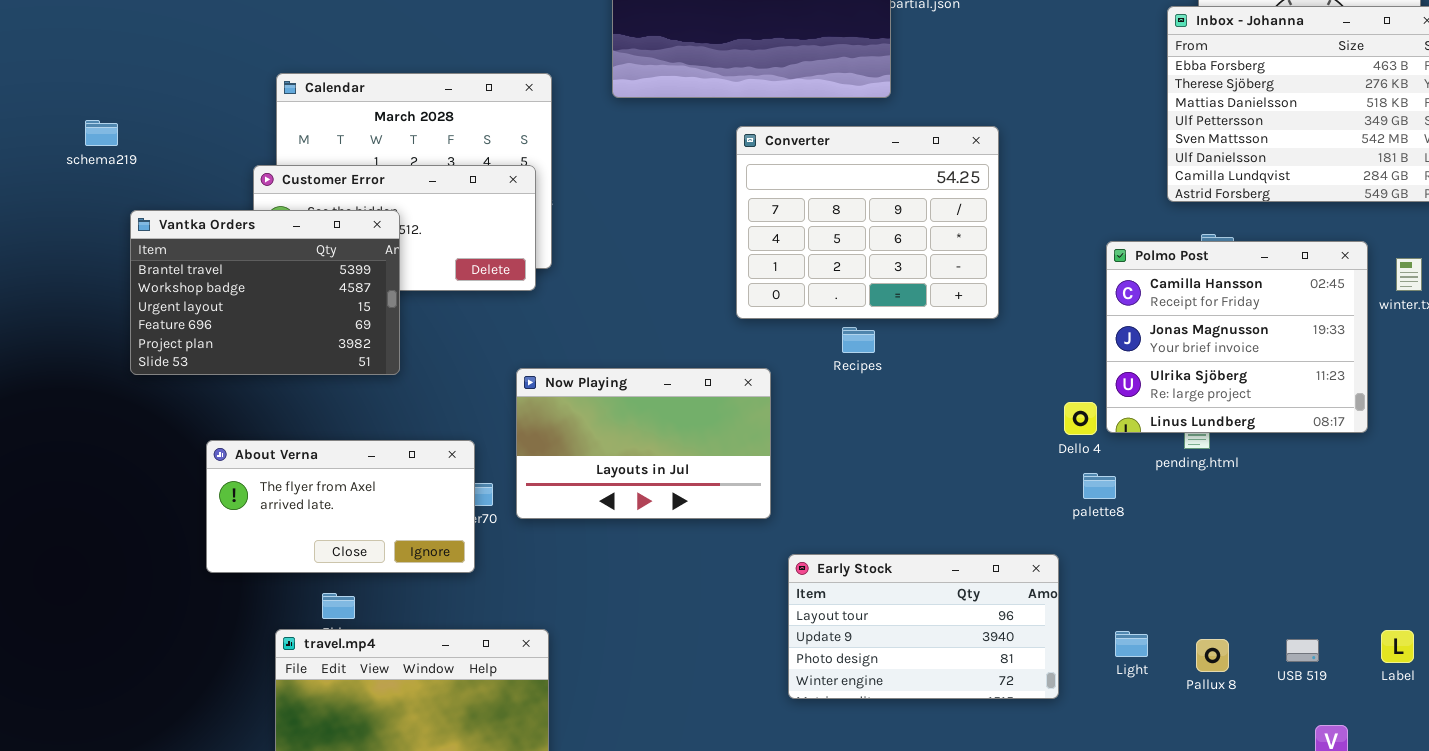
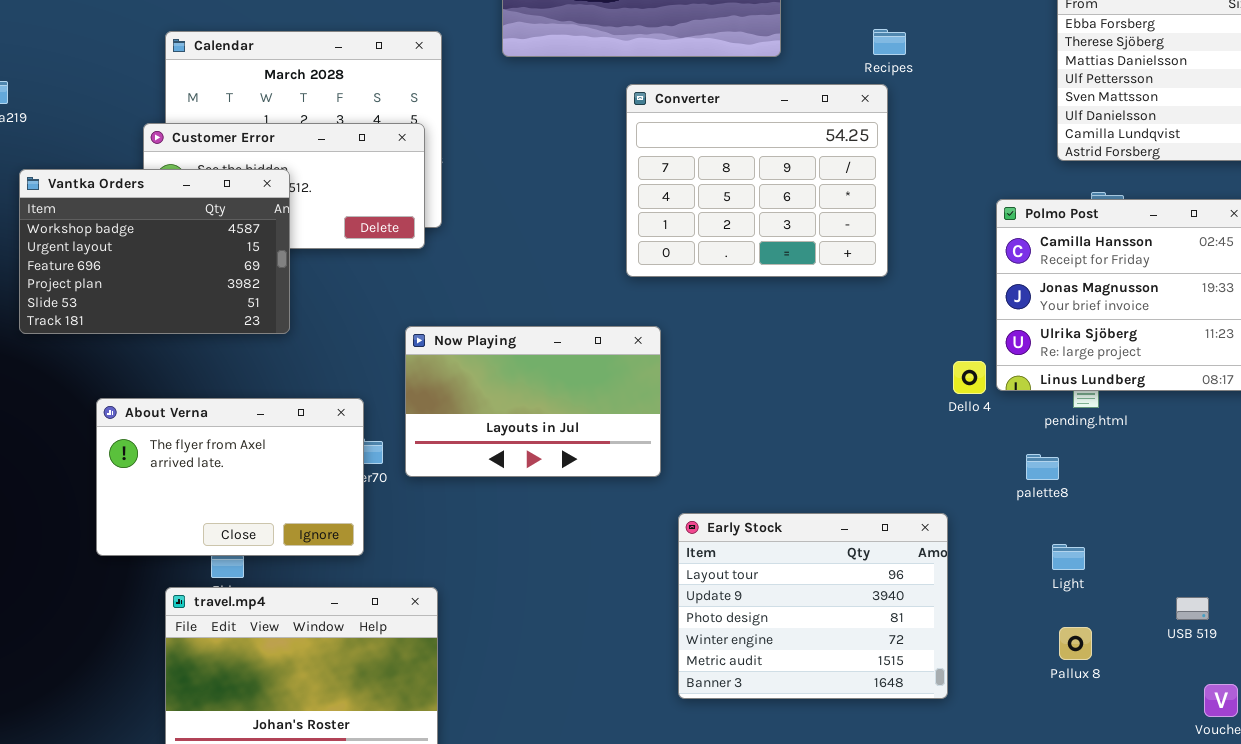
Vantka Orders: [130,210,400,375] -> [19,169,290,334], scrolled down 1 row
Recipes: [842,327,875,353] -> [873,29,906,55], moved
About Verna: [206,440,475,573] -> [96,398,364,556], resized
palette8: [1083,473,1116,499] -> [1026,454,1059,480], moved
Early Stock: [788,554,1059,699] -> [678,513,948,699], resized
Light: [1115,631,1148,657] -> [1052,544,1085,570], moved
Pallux 8: [1196,639,1229,672] -> [1059,627,1092,660], moved

